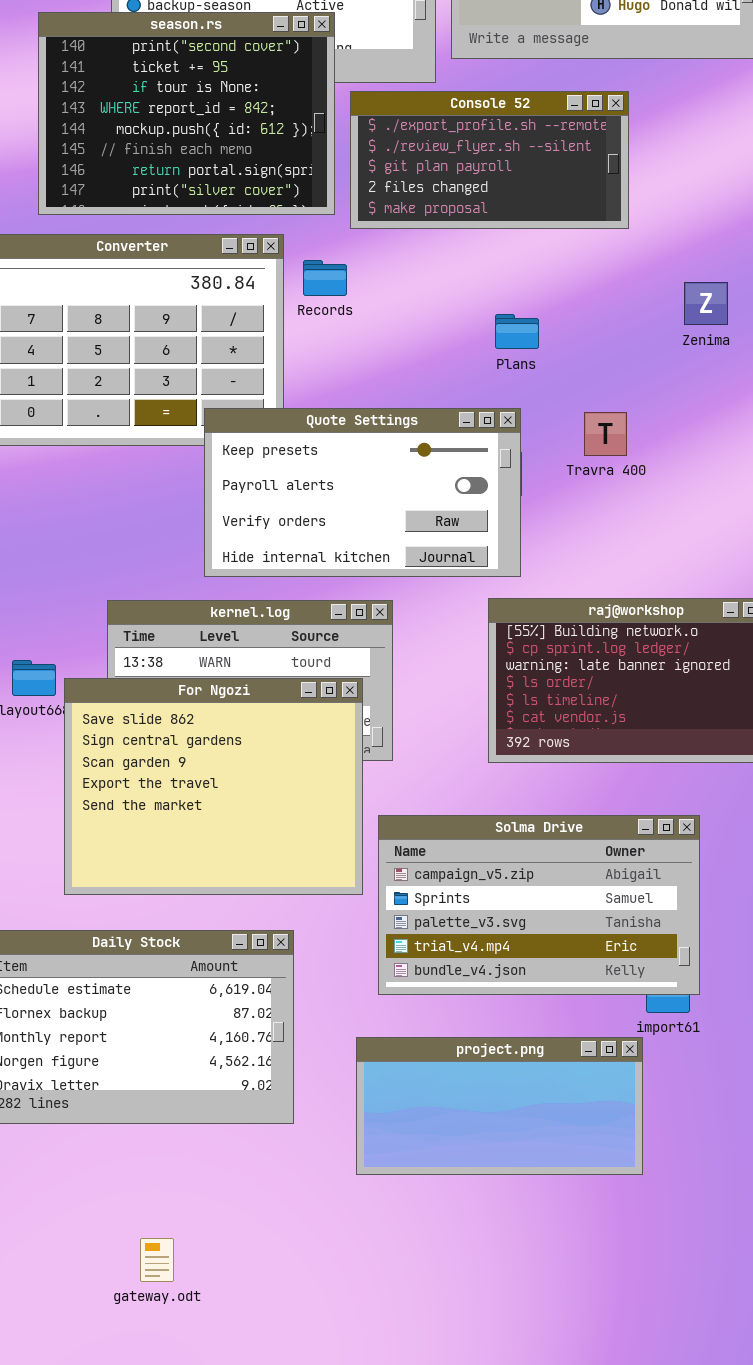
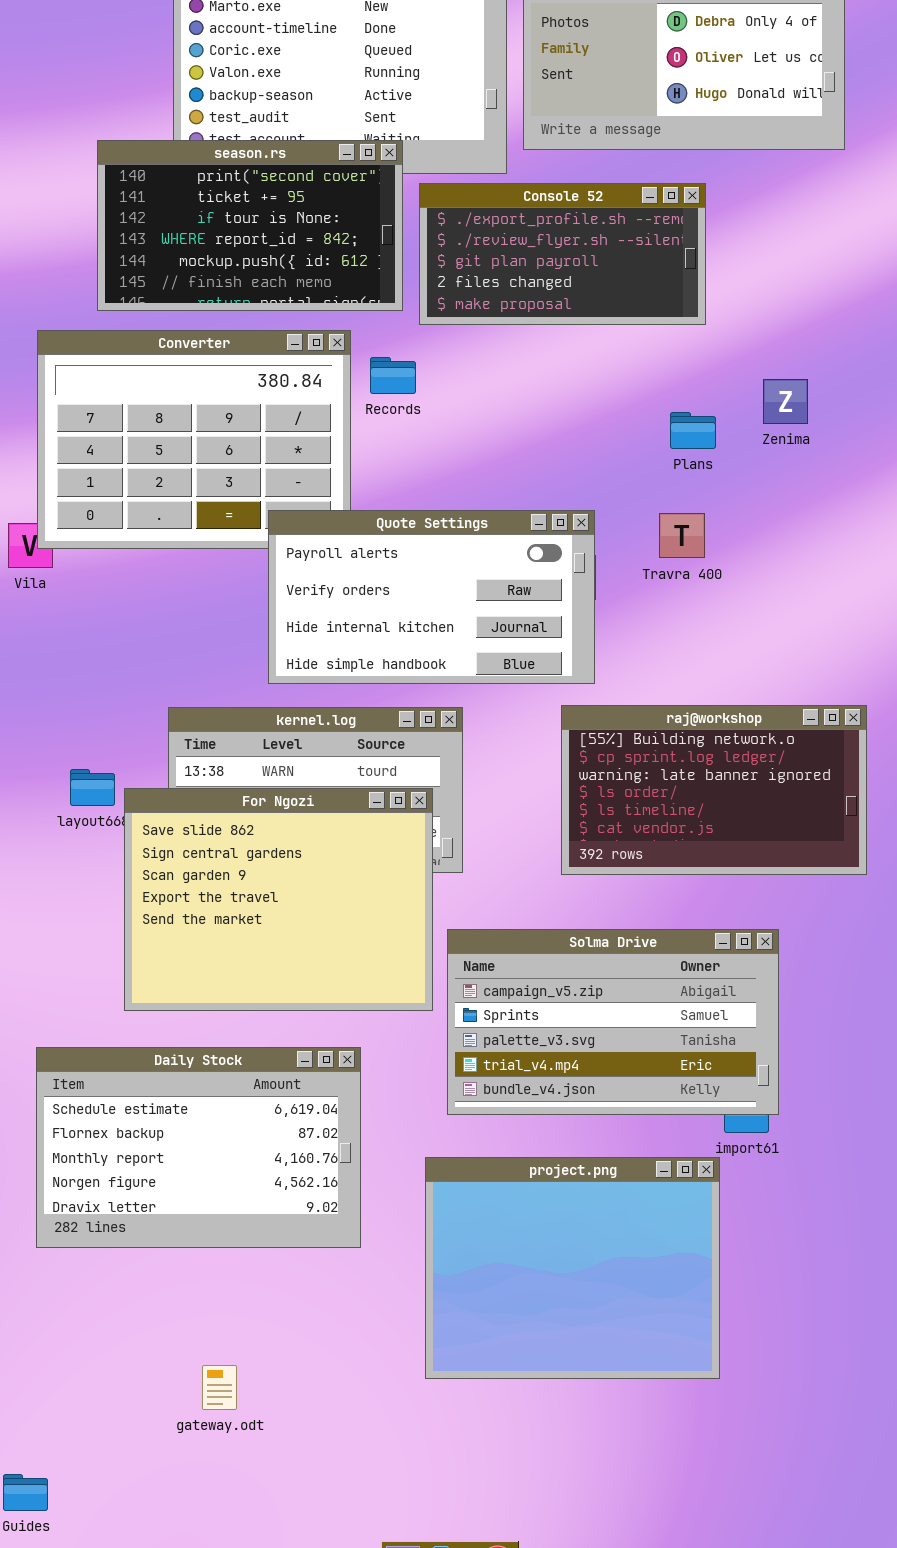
season.rs: [38,12,335,215] -> [97,140,403,311], resized
Plans: [495,314,539,349] -> [670,412,716,449], moved
Quote Settings: [204,408,521,577] -> [268,510,595,684], scrolled down 1 row
project.png: [356,1037,643,1175] -> [425,1157,720,1379], resized

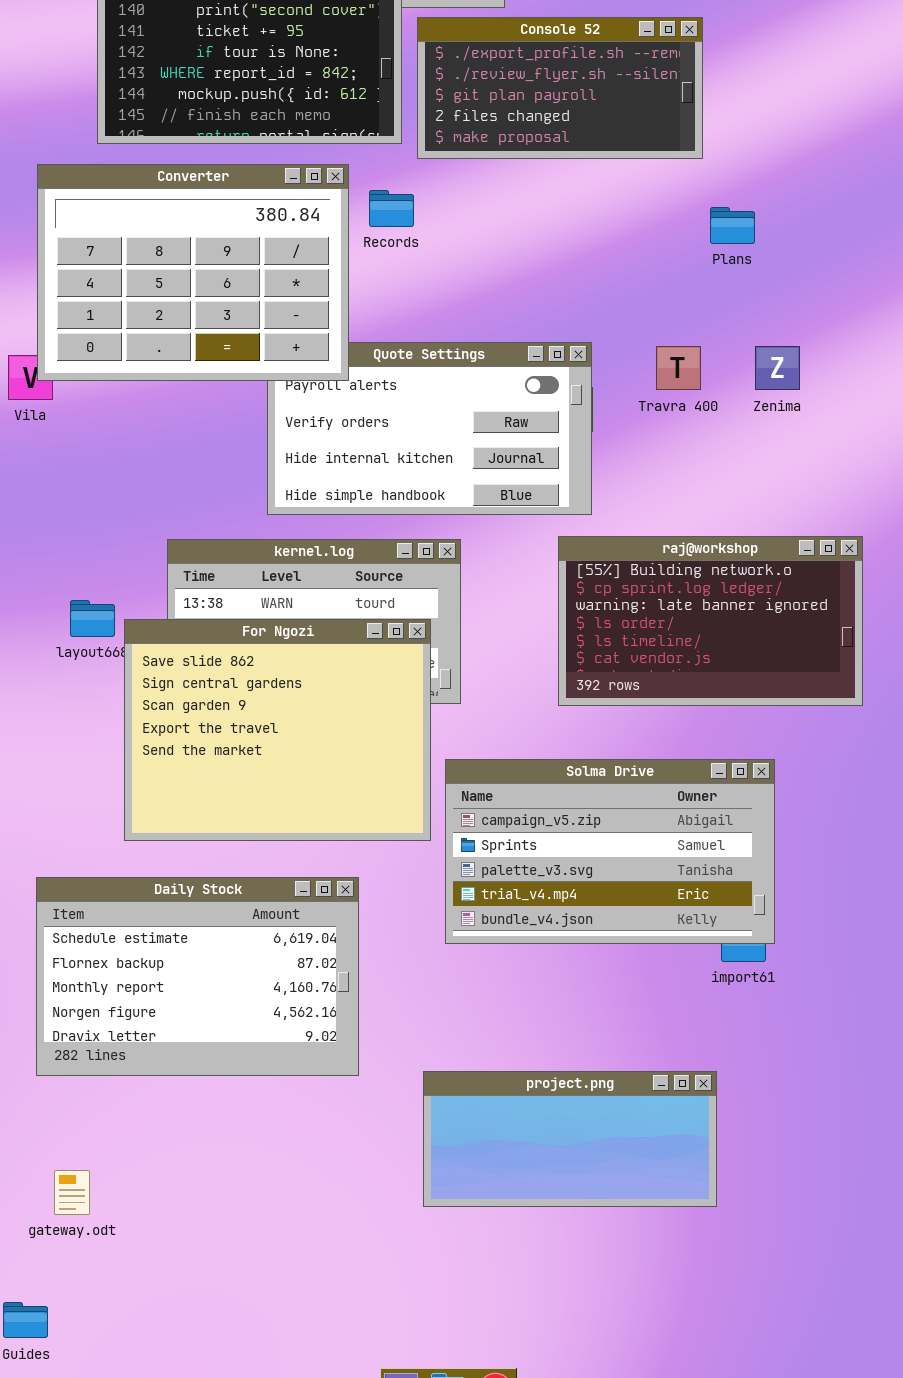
Converter: [37,330,351,549] -> [37,164,349,381], raised
Zenima: [763,379,808,424] -> [755,346,800,390], moved
Plans: [670,412,716,449] -> [710,207,755,244], moved
project.png: [425,1157,720,1379] -> [423,1071,717,1207], resized
gateway.odt: [202,1365,237,1410] -> [54,1170,90,1215], moved

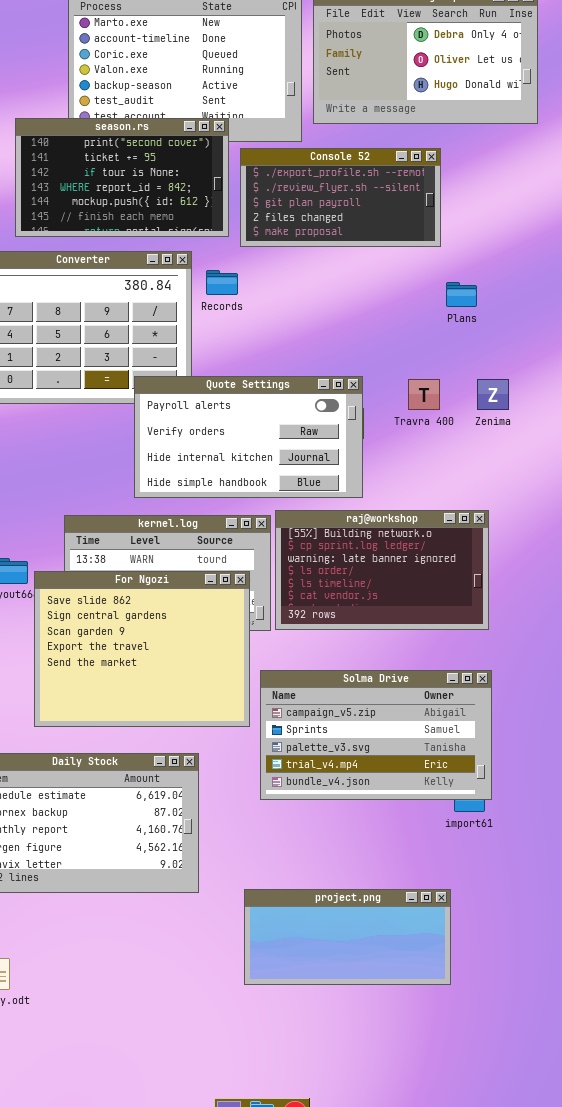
Quote Settings: [267,342,592,515] -> [134,376,363,498], raised
raj@workshop: [558,536,863,706] -> [275,510,489,630], moved

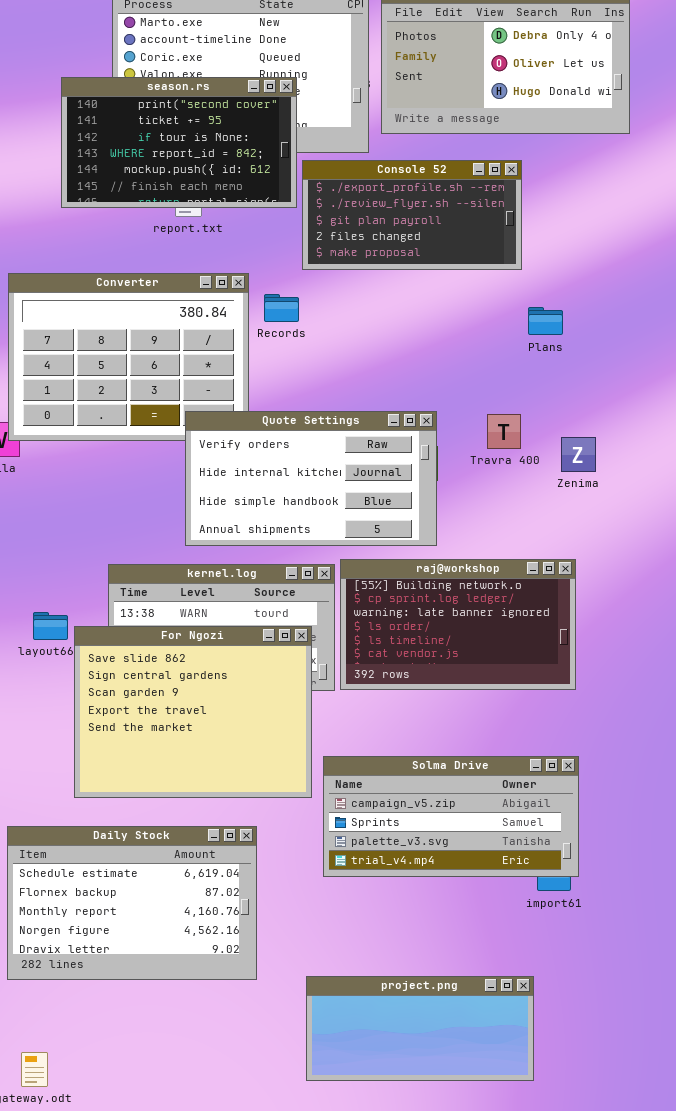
season.rs: [15,118,229,237] -> [61,77,297,208], moved
Quote Settings: [134,376,363,498] -> [185,411,437,546], scrolled down 1 row
Zenima: [477,379,509,410] -> [561,437,596,472], moved
Solma Drive: [260,670,492,800] -> [323,756,579,877], resized

